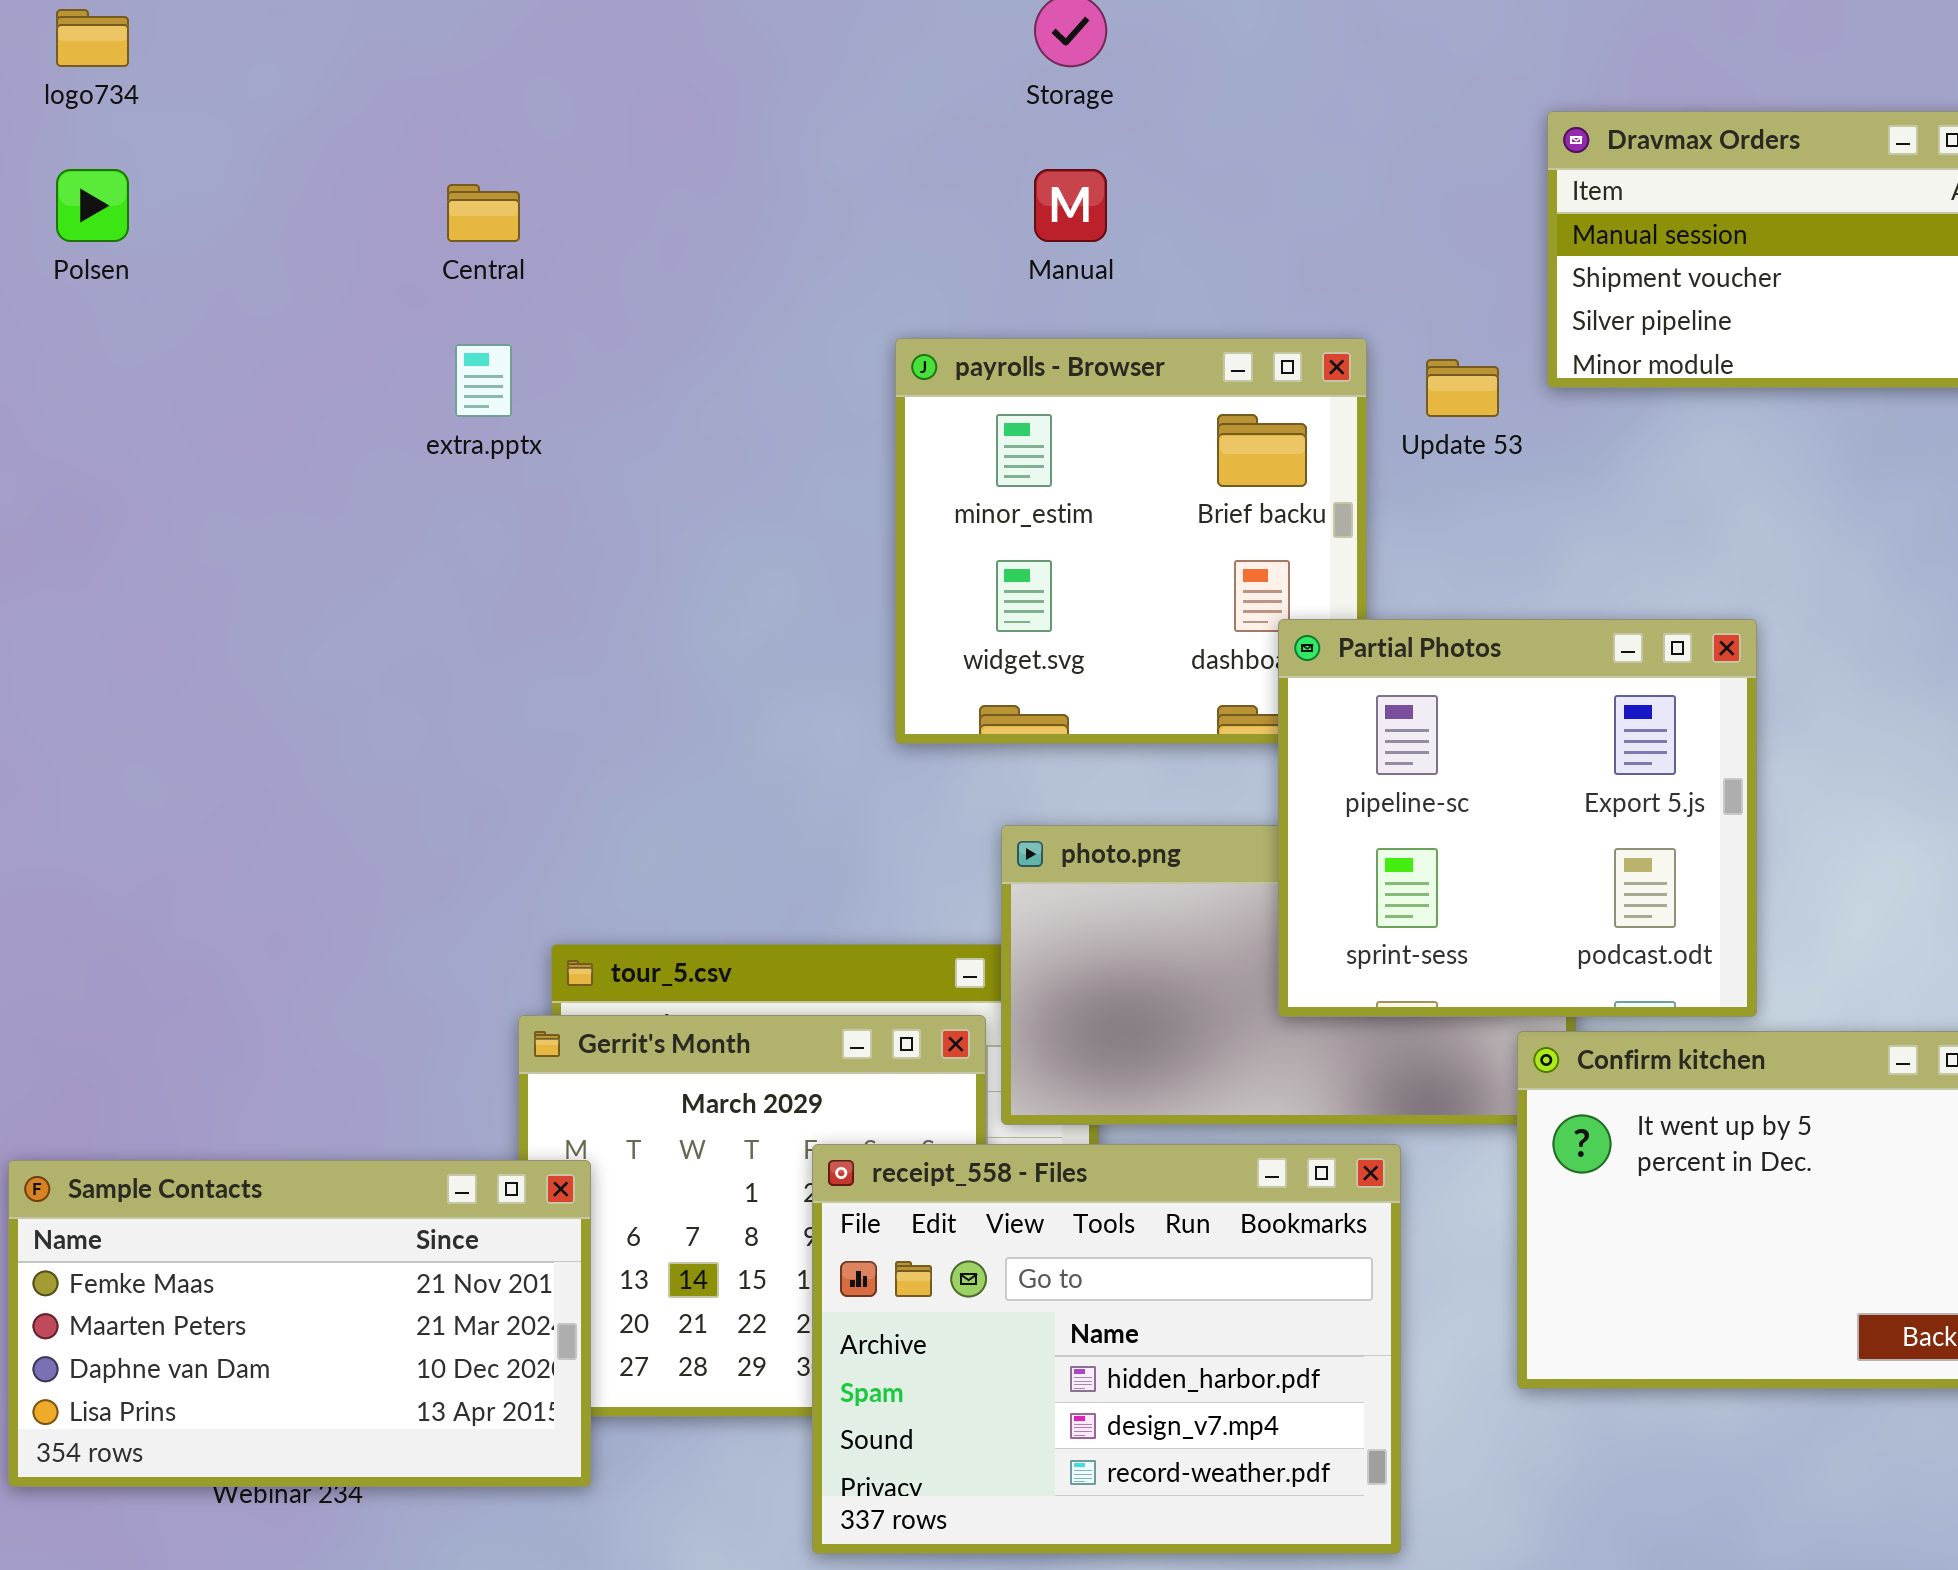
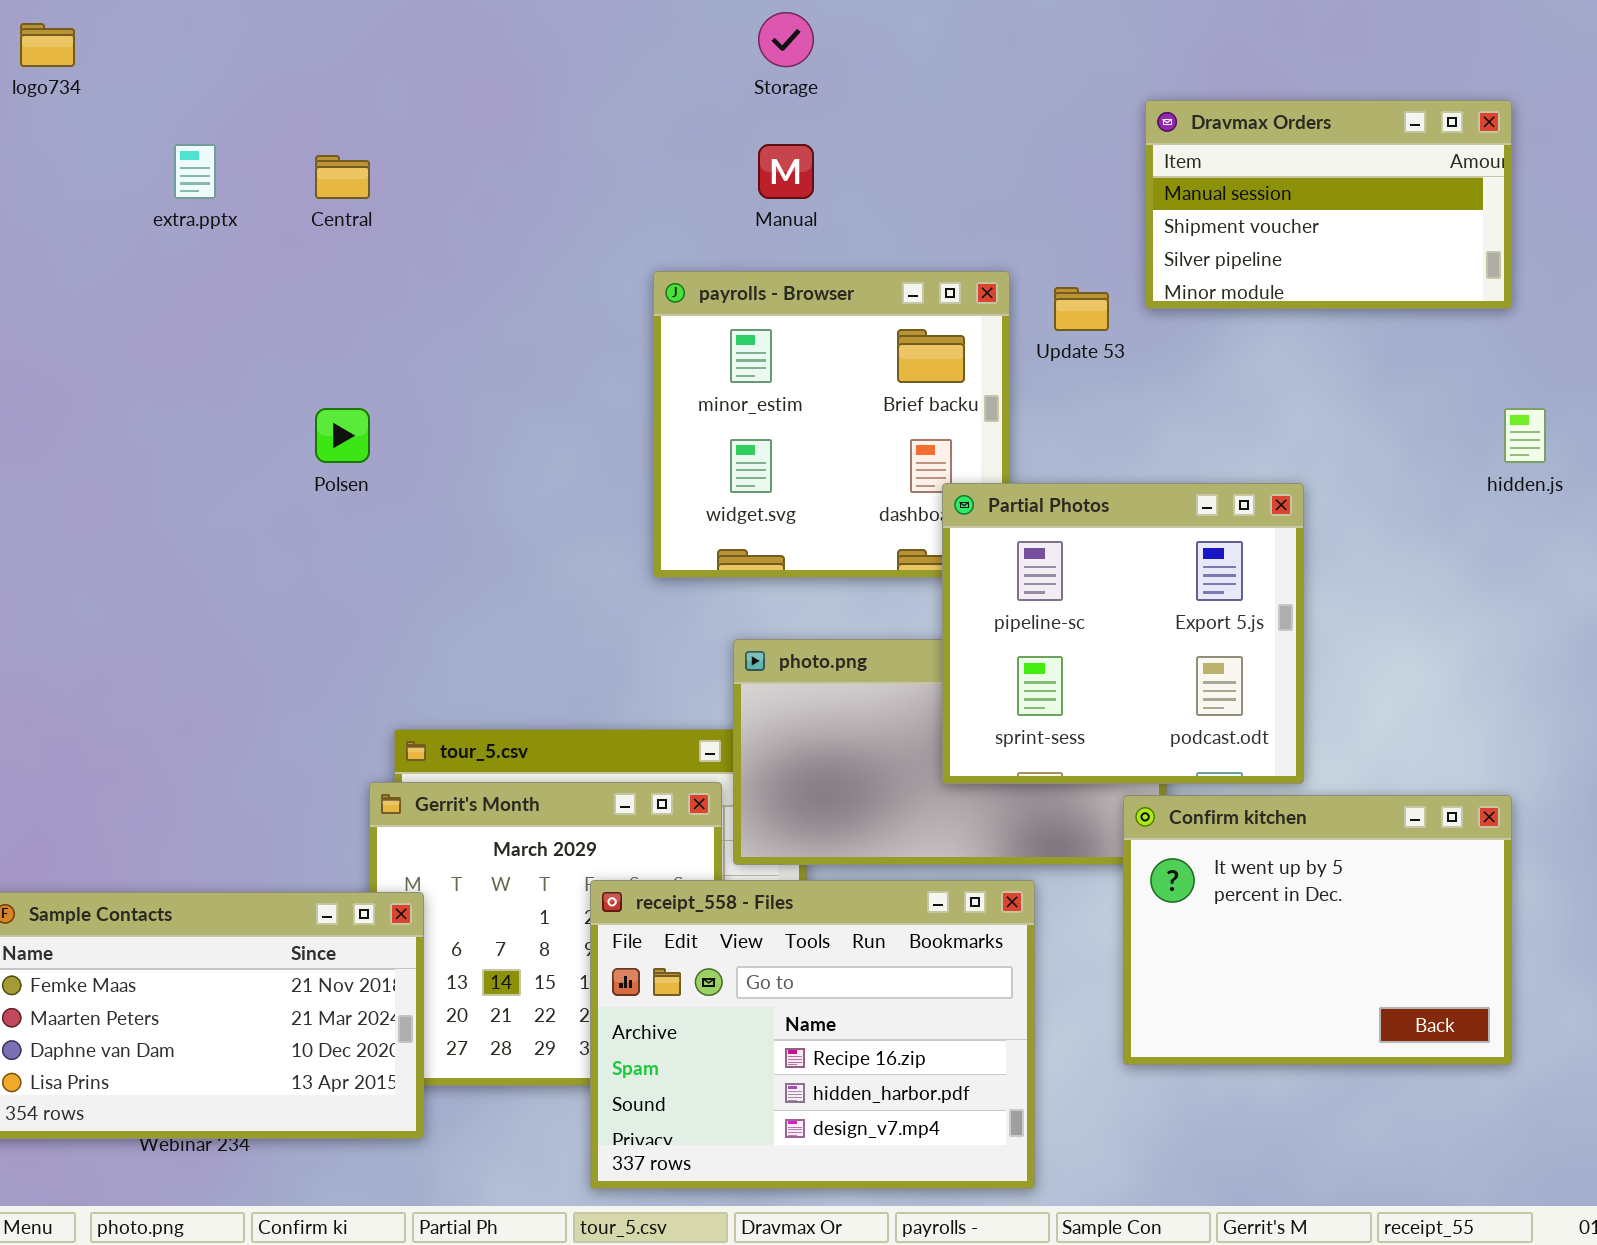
Polsen: [56,169,129,242] -> [315,408,370,463], moved
extra.pptx: [455,344,512,417] -> [174,144,216,199], moved
receipt_558 - Files: [812,1144,1401,1554] -> [590,880,1035,1189], scrolled up 1 row

